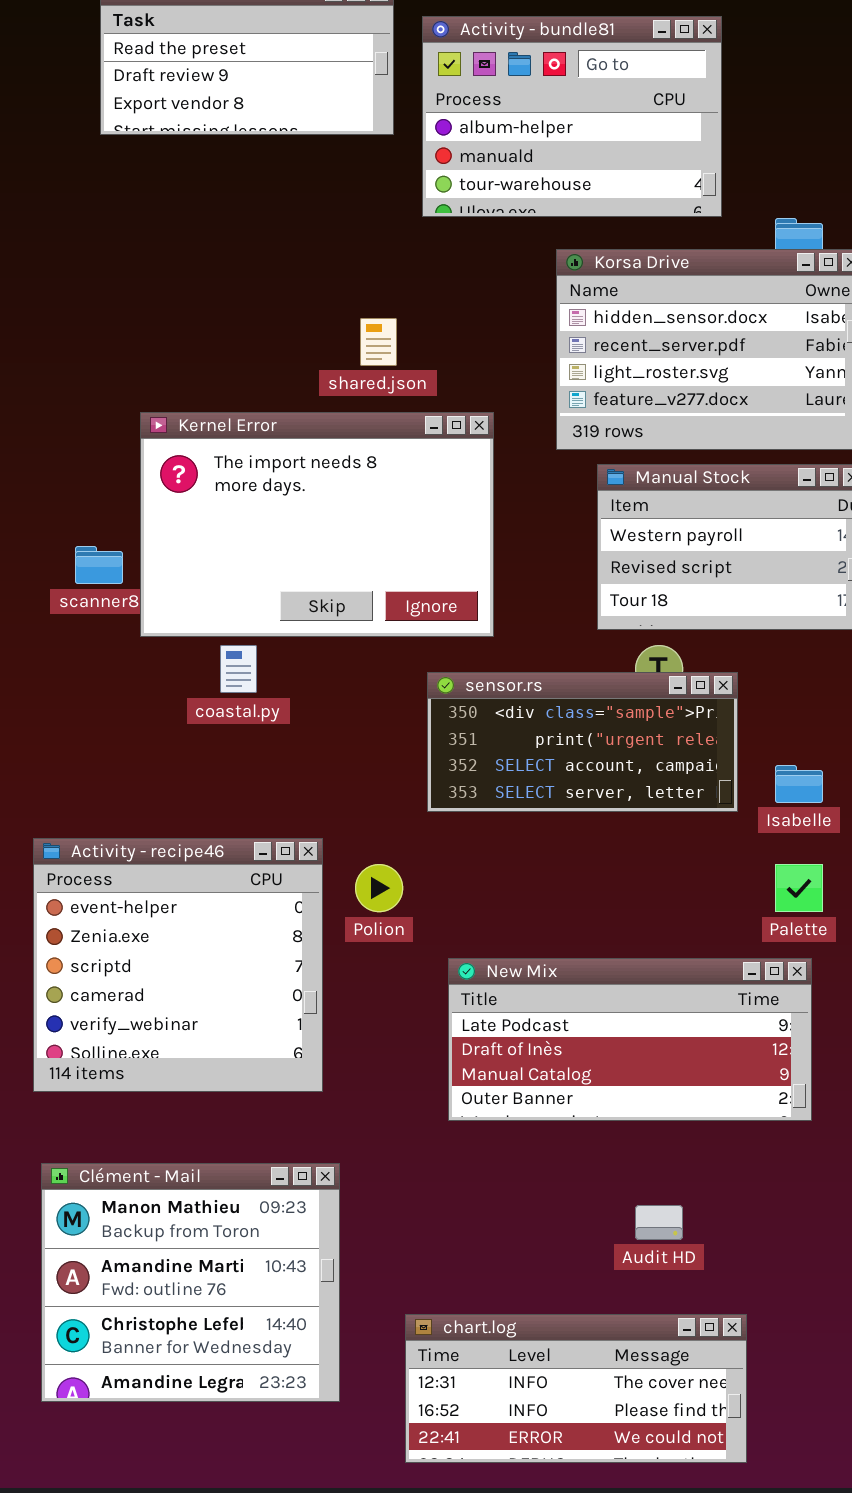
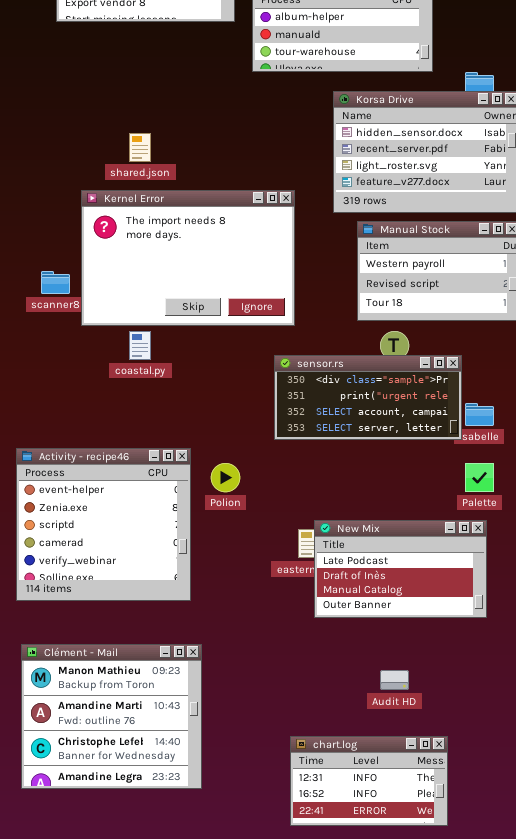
shared.json: [360,318,397,366] -> [129,133,151,162], moved
sensor.rs: [427,672,738,812] -> [274,355,462,440], moved
New Mix: [448,958,812,1121] -> [314,520,487,618], resized
chart.log: [405,1314,747,1463] -> [290,736,448,826], resized

